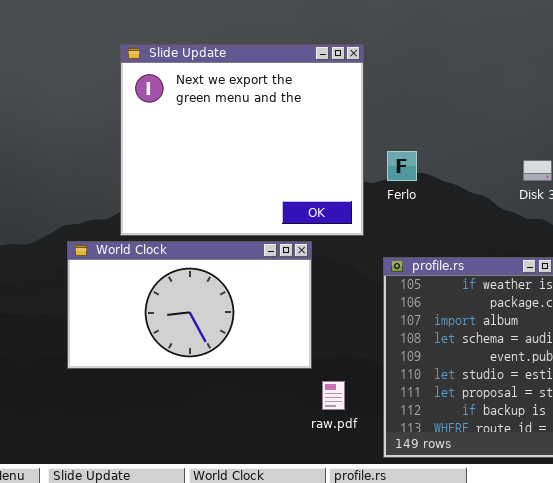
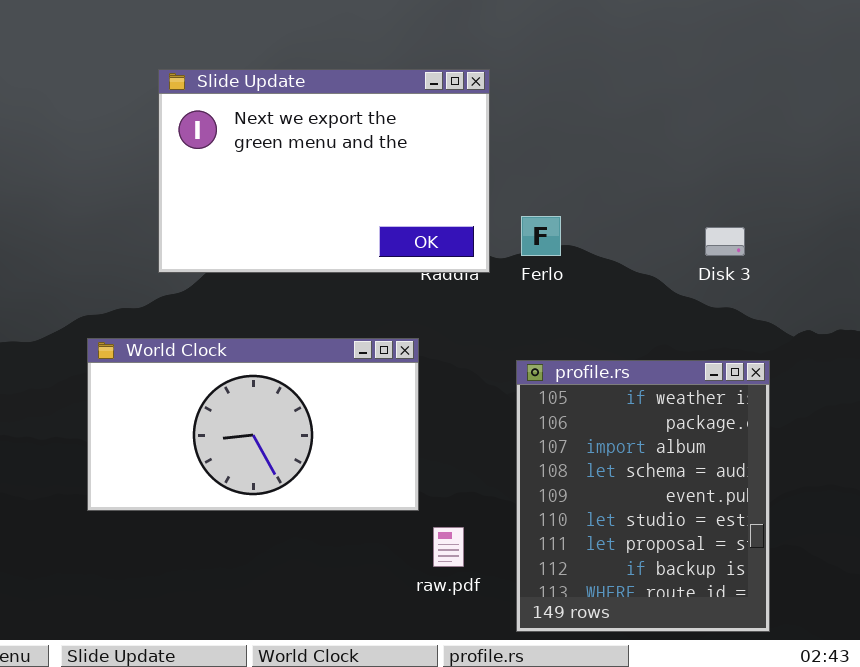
Slide Update: [120,44,364,236] -> [158,69,490,273], resized

